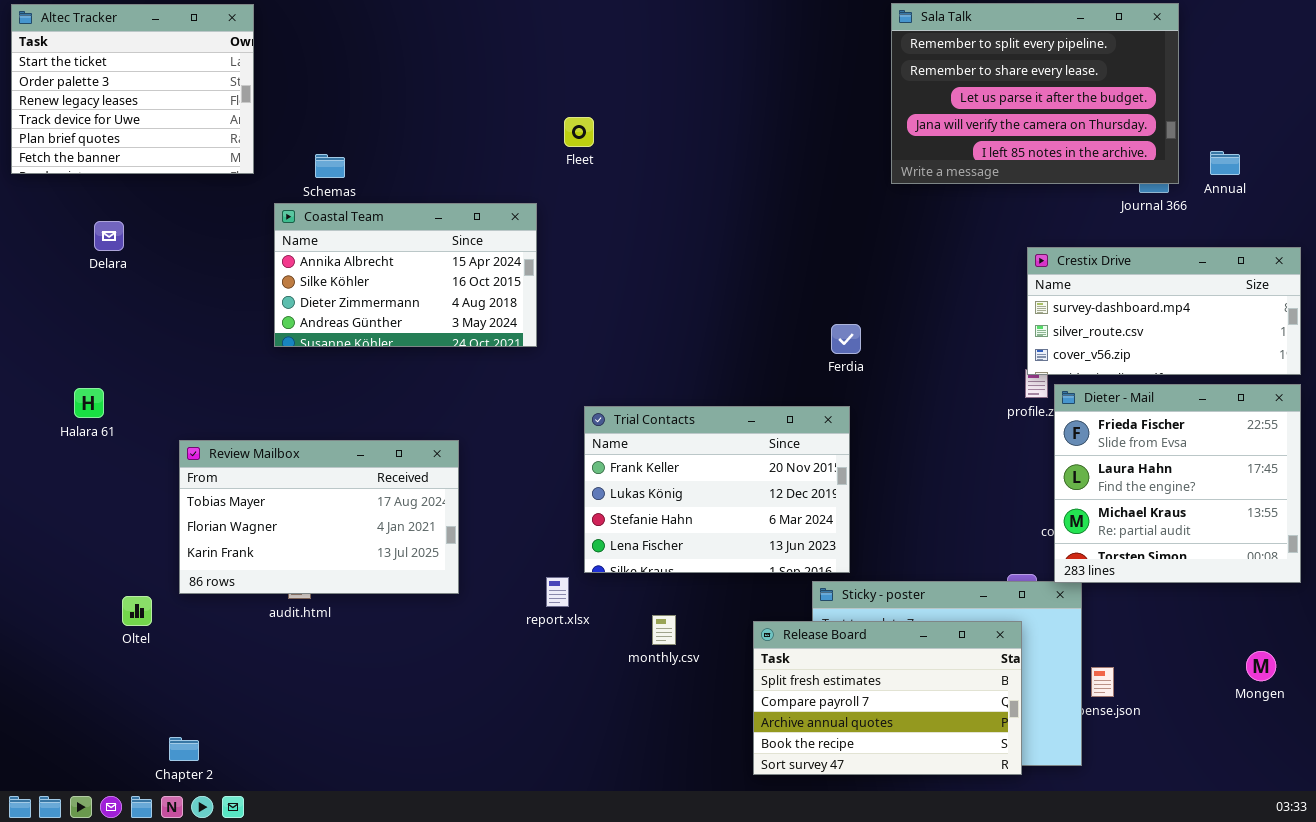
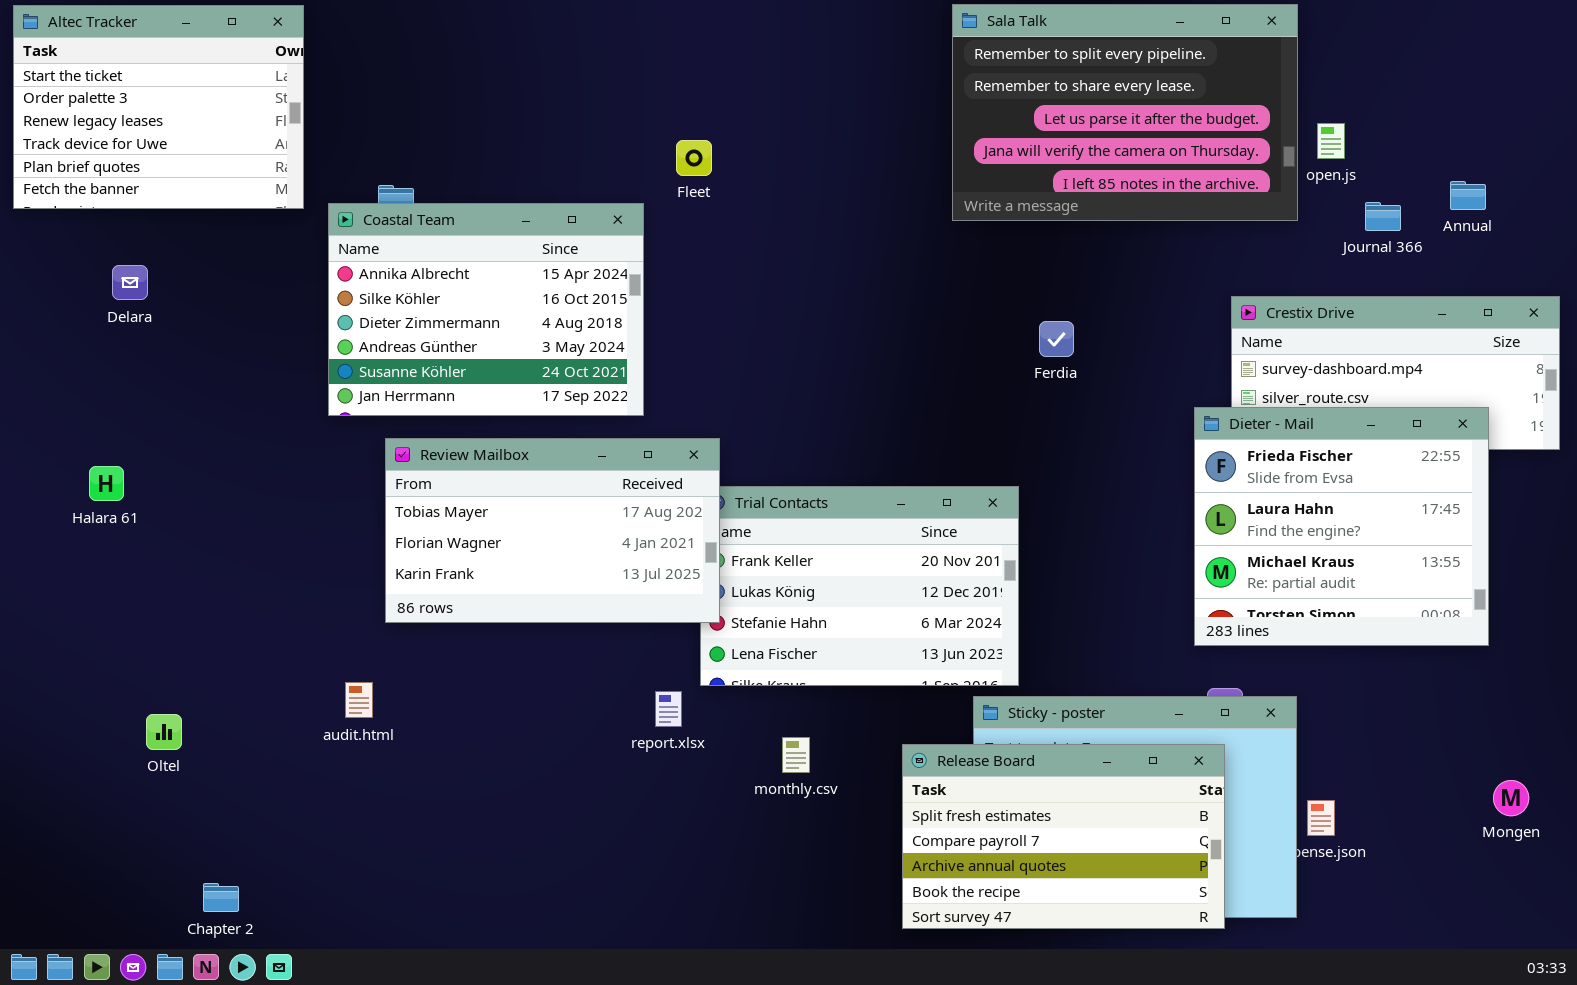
Sala Talk: [891,3,1179,184] -> [952,4,1298,221], moved
Coastal Team: [274,203,537,347] -> [328,203,644,416], resized
Ferdia: [831,324,861,354] -> [1039,321,1074,357], moved
Dieter - Mail: [1054,384,1301,583] -> [1194,407,1489,646], moved
Review Mailbox: [179,440,459,594] -> [385,438,720,623], moved

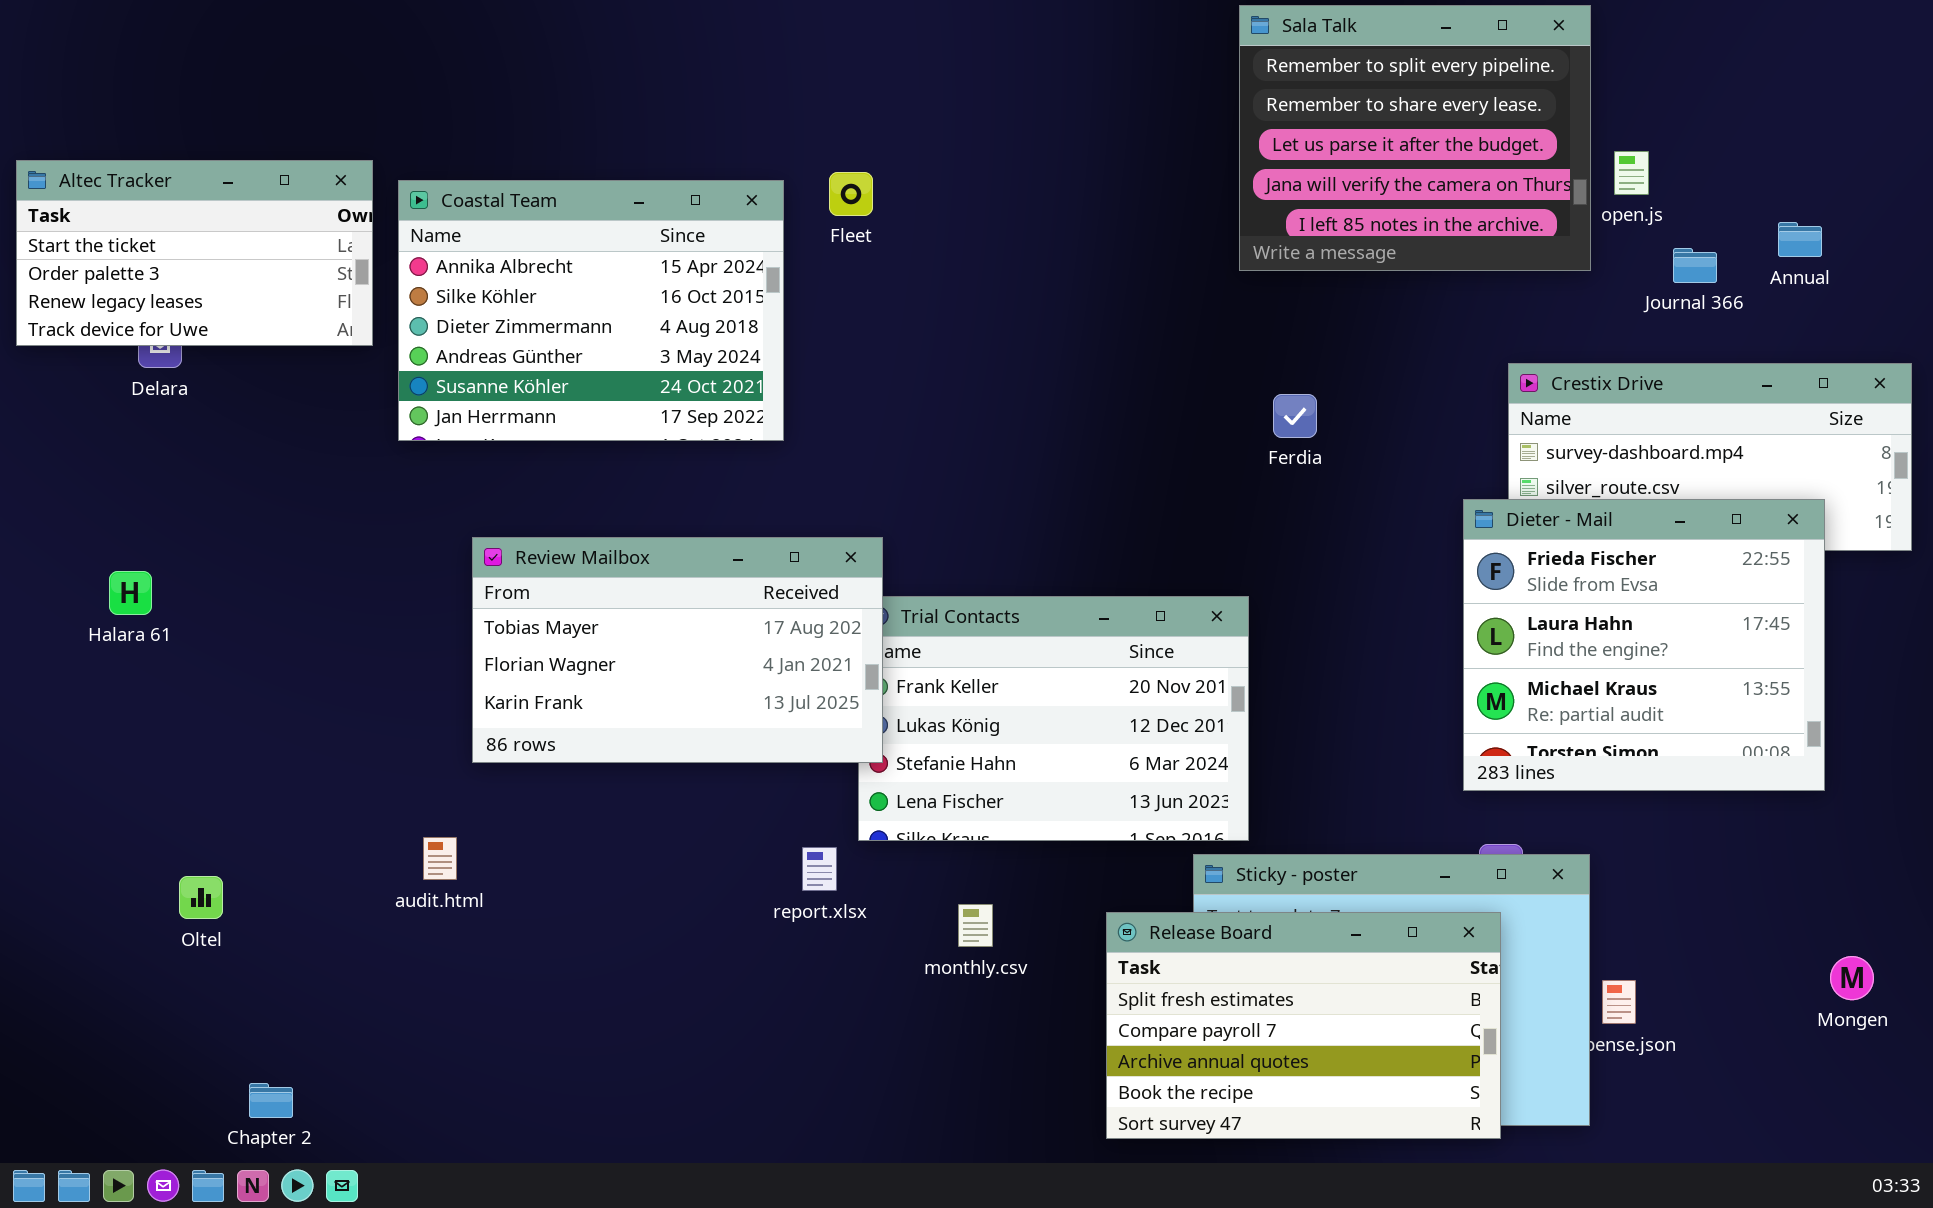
Sala Talk: [952,4,1298,221] -> [1239,5,1591,271], resized
Altec Tracker: [13,5,304,209] -> [16,160,373,346], moved, resized
Coastal Team: [328,203,644,416] -> [398,180,784,441], moved

